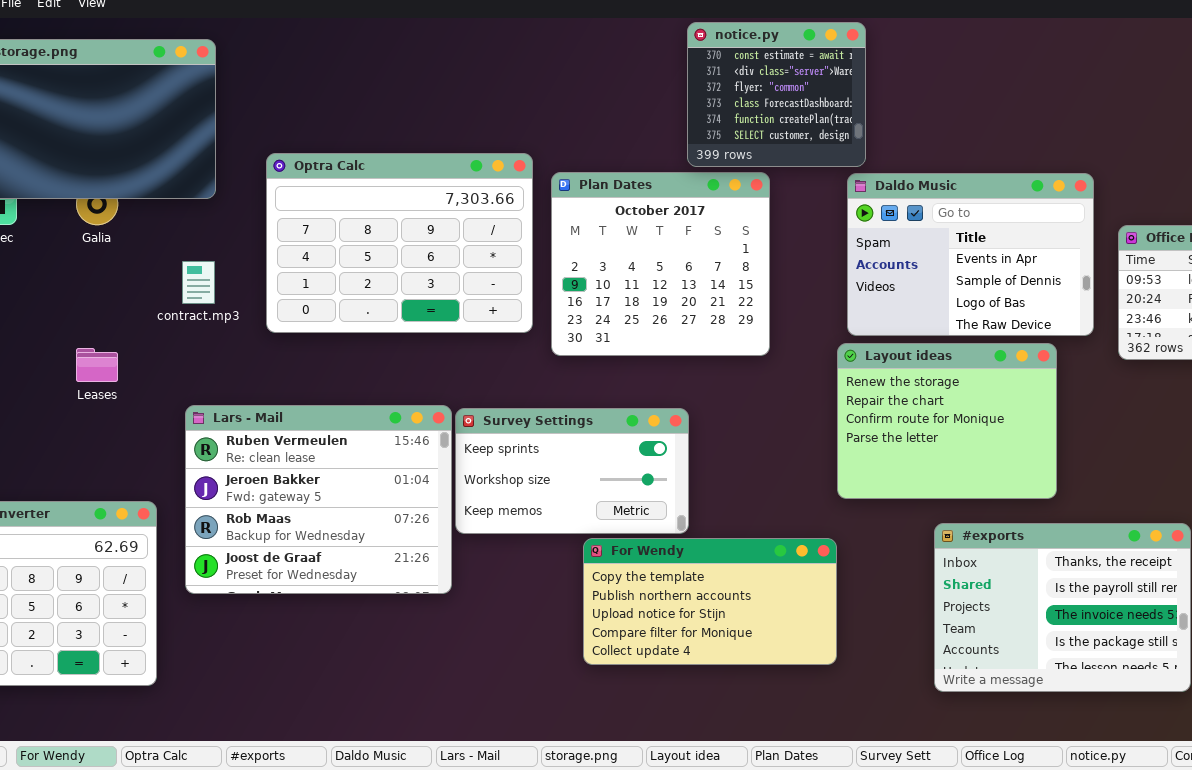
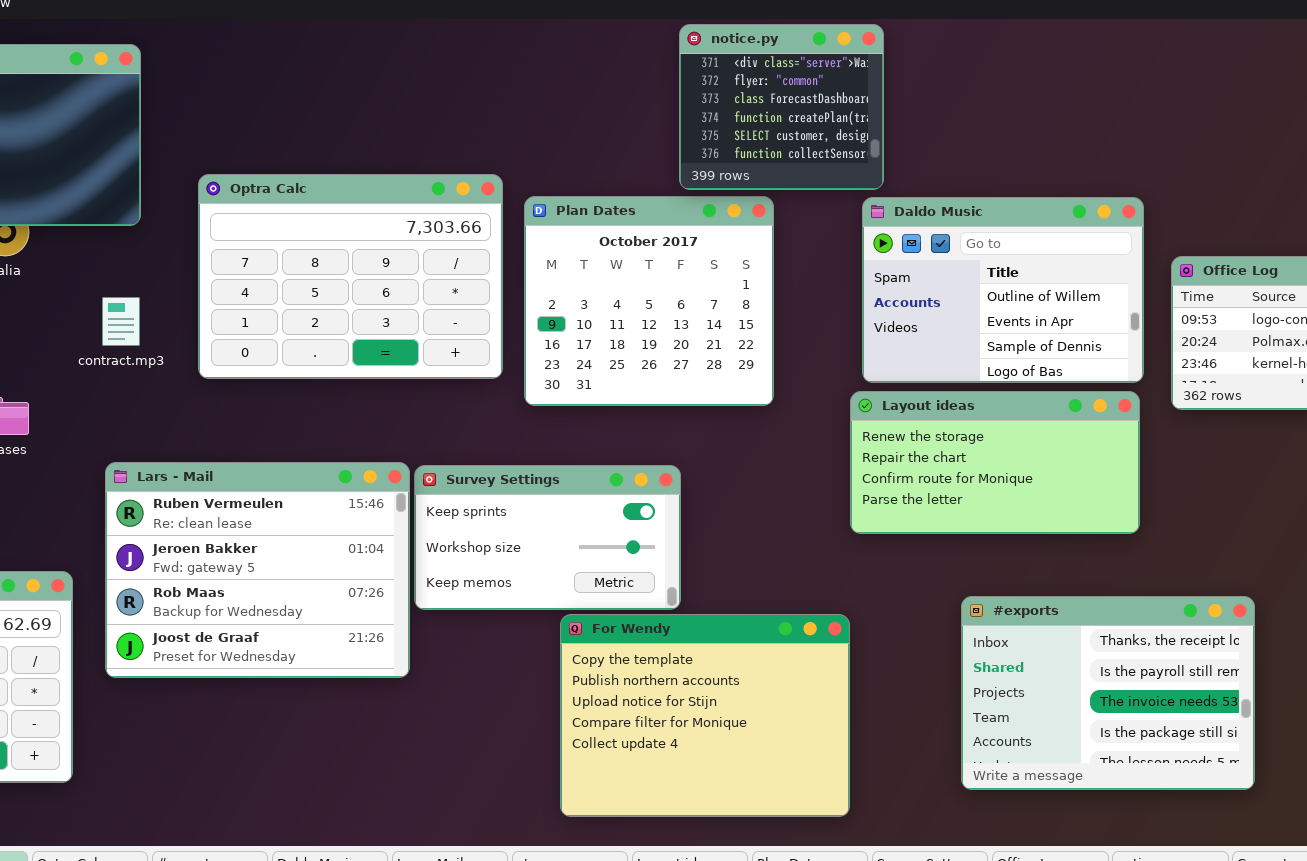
notice.py: [687,22,866,167] -> [679,24,884,190], scrolled down 1 row
Daldo Music: [847,173,1094,336] -> [862,197,1144,383], scrolled up 1 row
Layout ideas: [837,343,1057,499] -> [850,391,1140,534], resized
For Wendy: [583,538,837,665] -> [560,614,850,817], resized

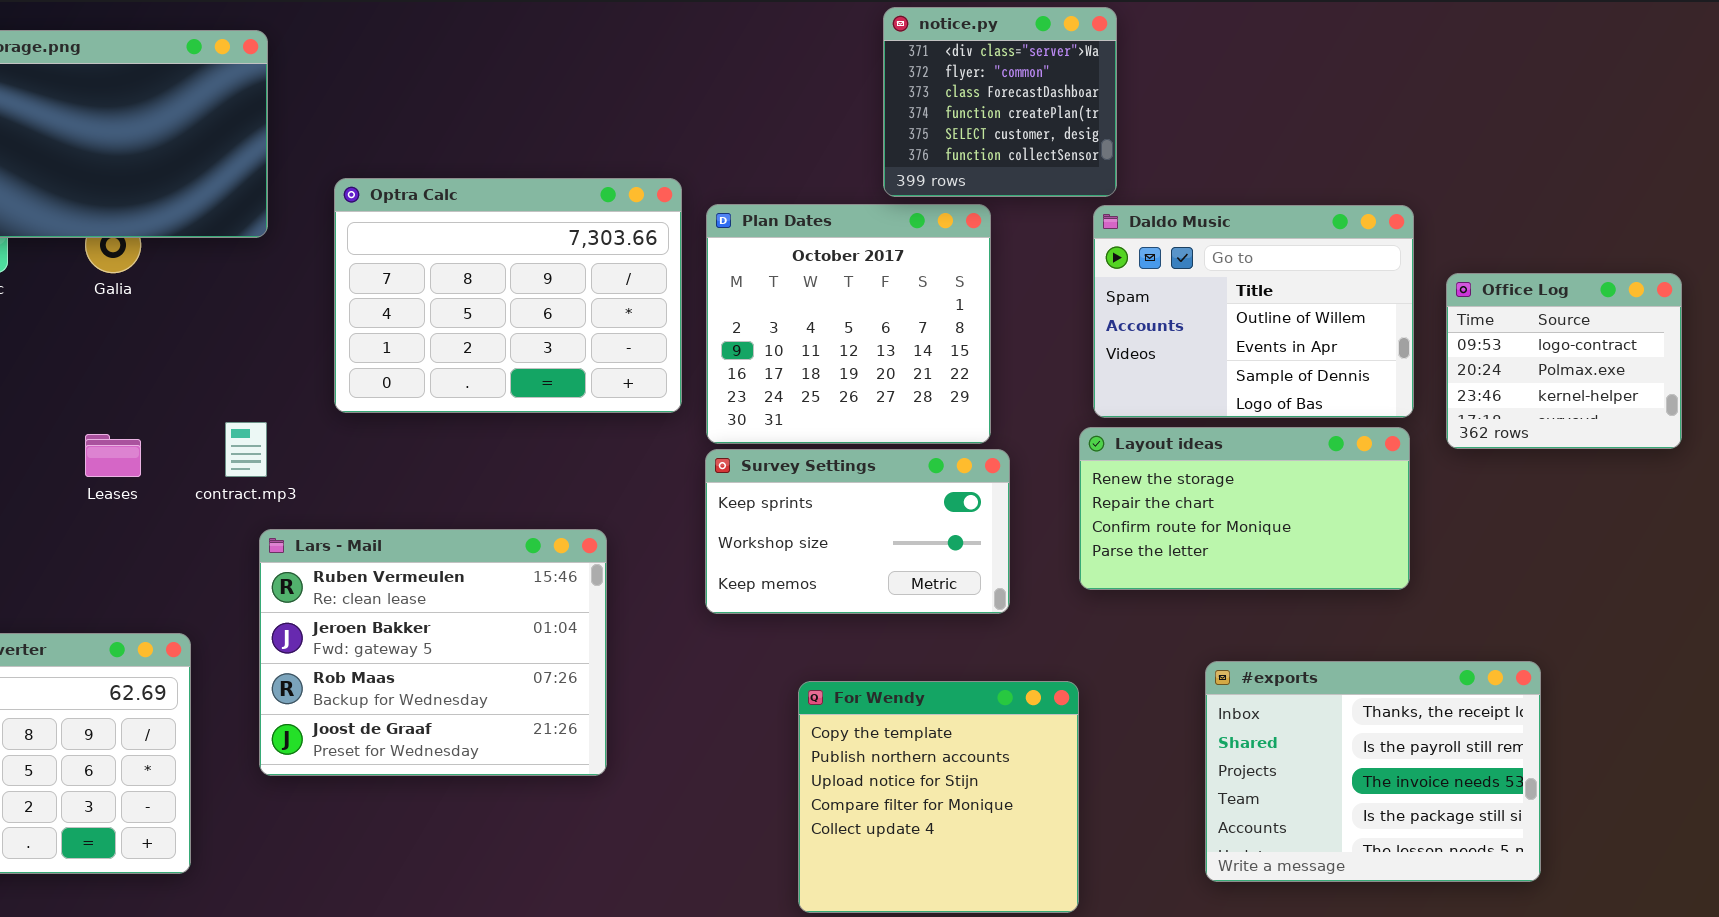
contract.mp3: [102,297,140,346] -> [225,422,267,477], moved
Lars - Mail: [105,462,410,678] -> [259,529,607,776], moved
Survey Settings: [414,465,681,610] -> [705,449,1010,614], moved
For Wendy: [560,614,850,817] -> [798,681,1079,913], resized

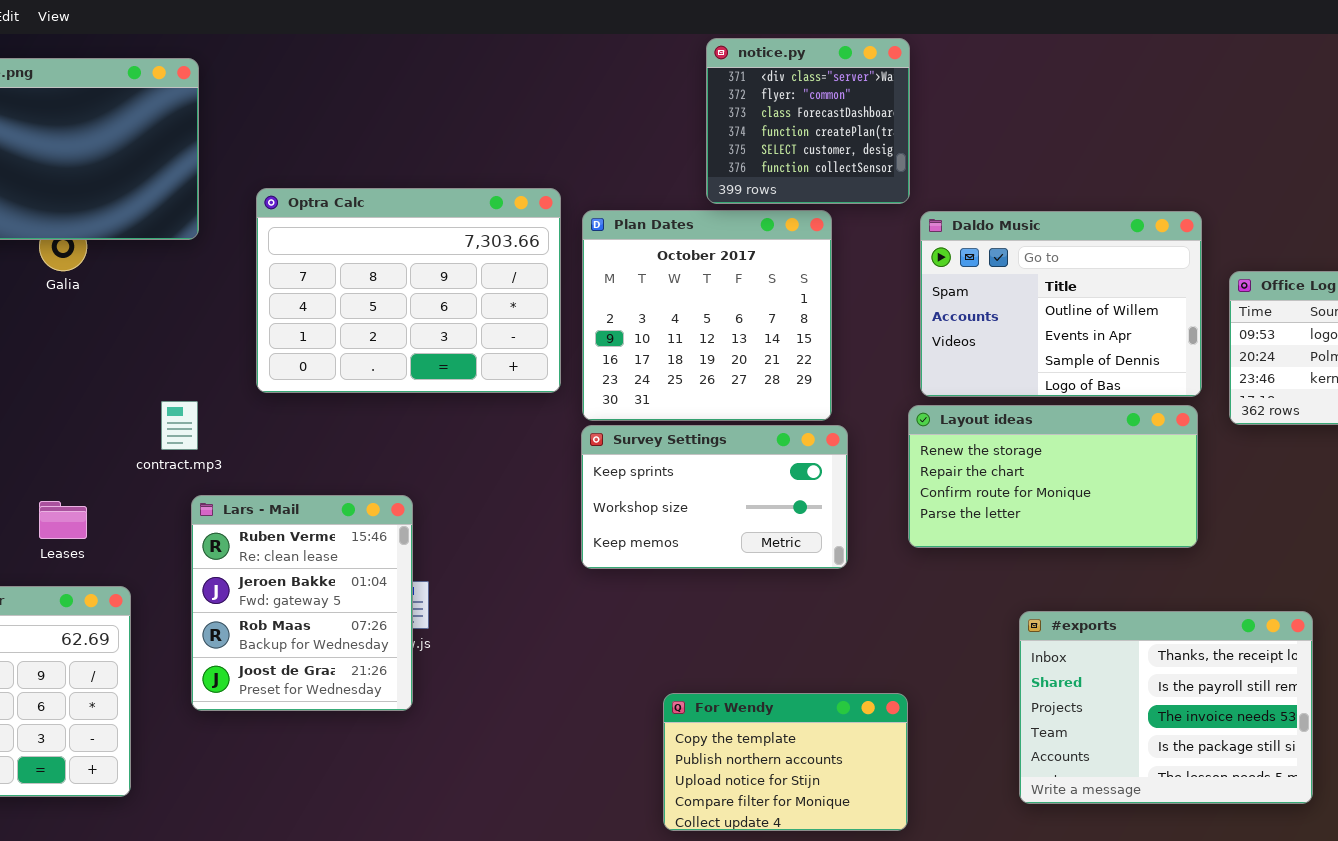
notice.py: [883,7,1117,197] -> [706,38,910,204], moved
Leases: [85,434,141,477] -> [39,501,87,539], moved
Lars - Mail: [259,529,607,776] -> [191,495,413,711], resized
For Wendy: [798,681,1079,913] -> [663,693,908,831], resized

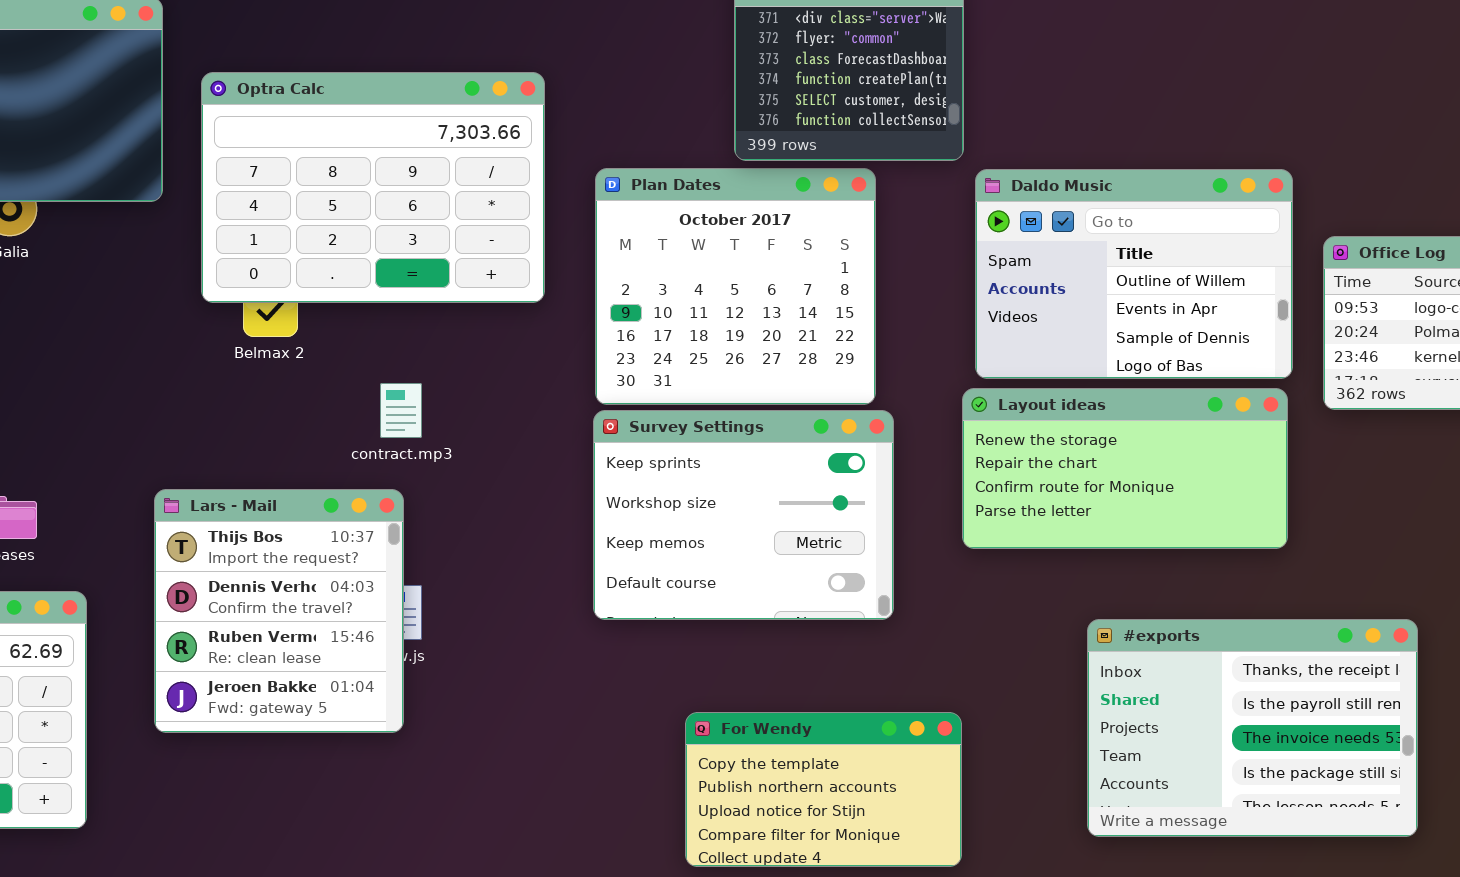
Optra Calc: [256,188,561,393] -> [201,72,545,303], moved
contract.mp3: [161,401,198,450] -> [380,383,422,438], moved
Survey Settings: [581,425,848,569] -> [593,410,894,620], resized
Lars - Mail: [191,495,413,711] -> [154,489,404,733], scrolled up 2 rows

